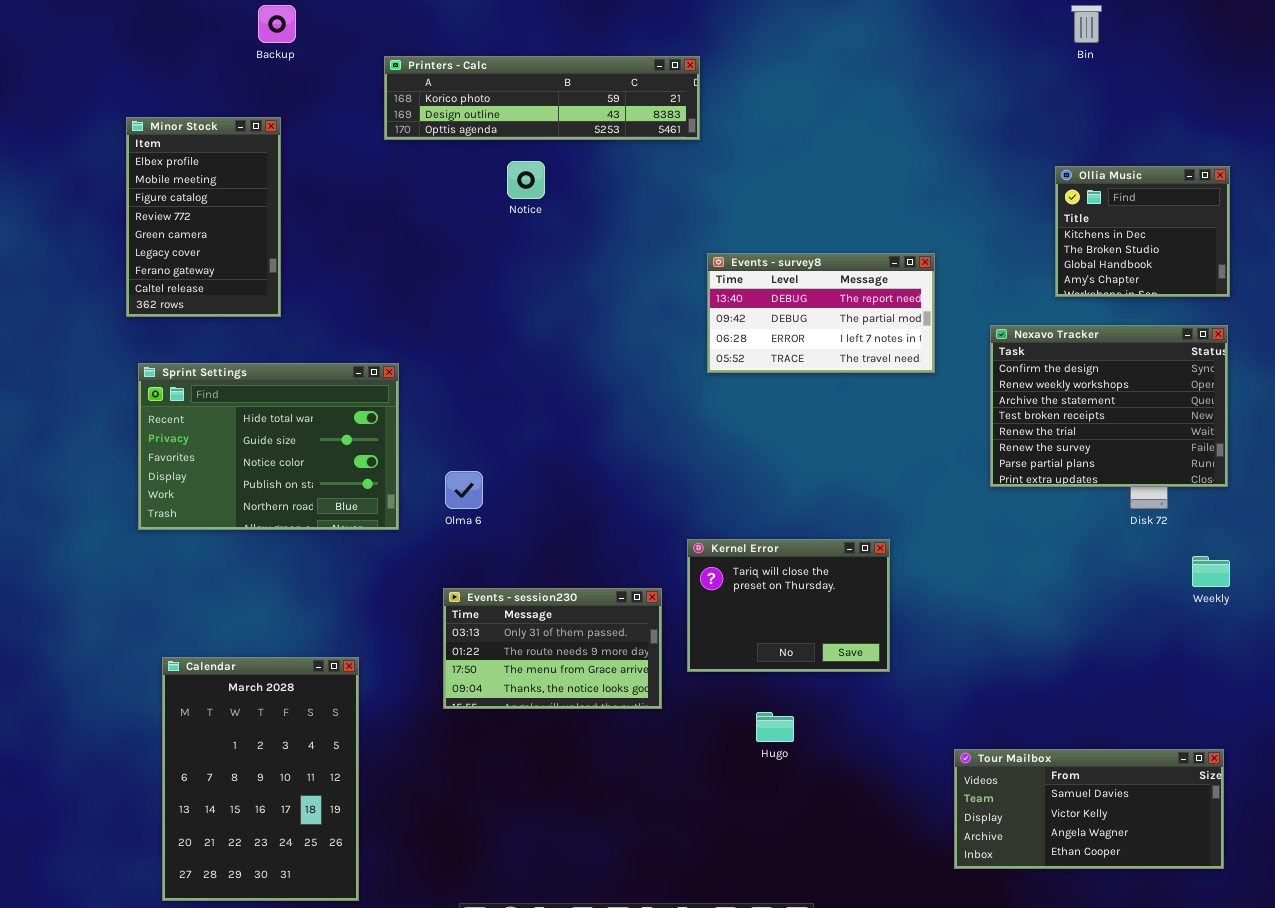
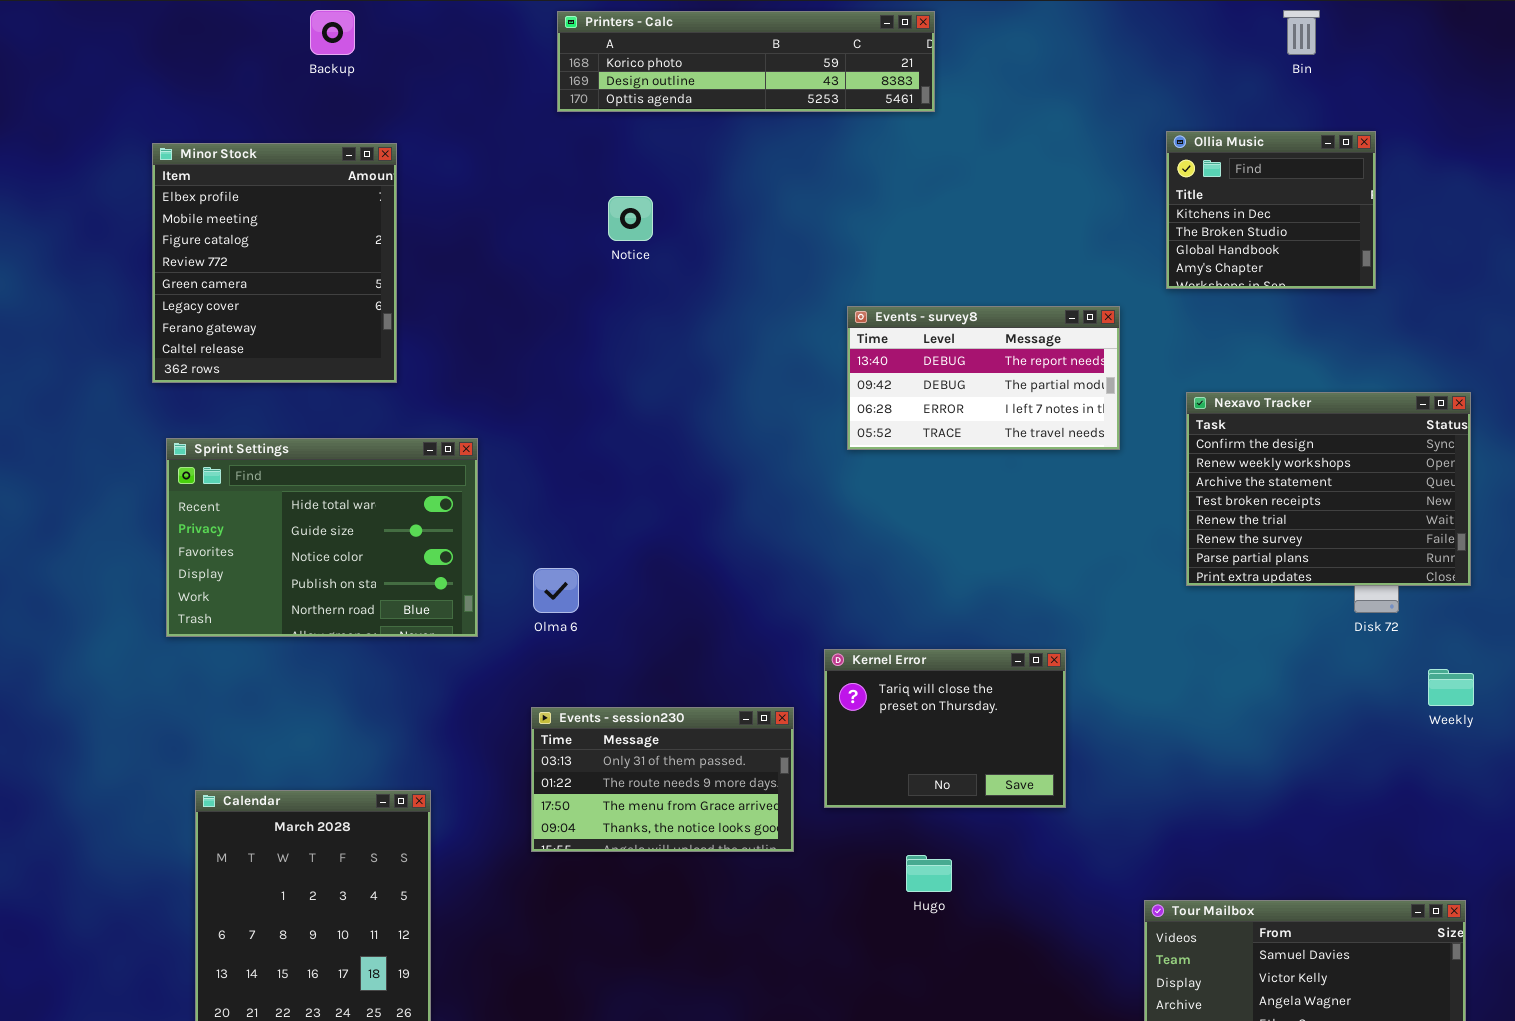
Printers - Calc: [384,56,700,140] -> [557,11,935,112], moved
Minor Stock: [126,117,281,317] -> [152,143,397,383], resized
Ollia Music: [1055,166,1230,297] -> [1166,131,1376,289], moved

